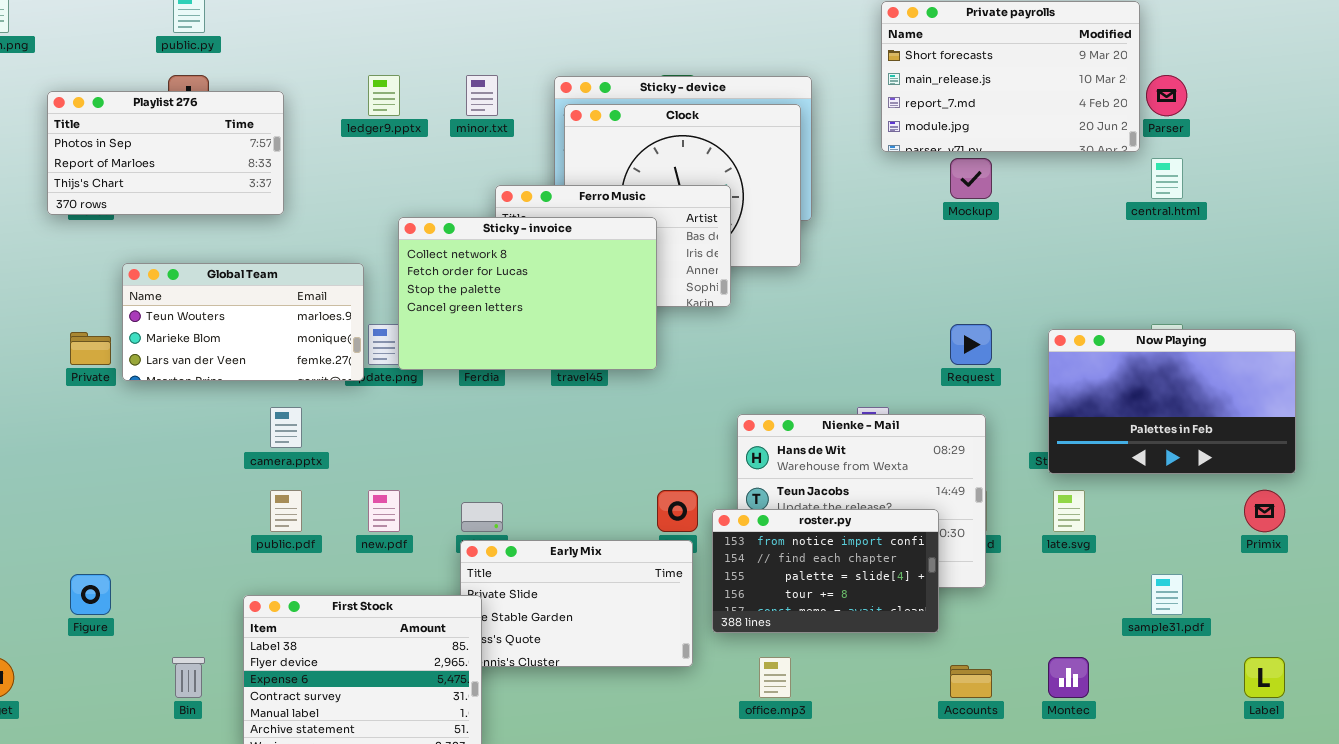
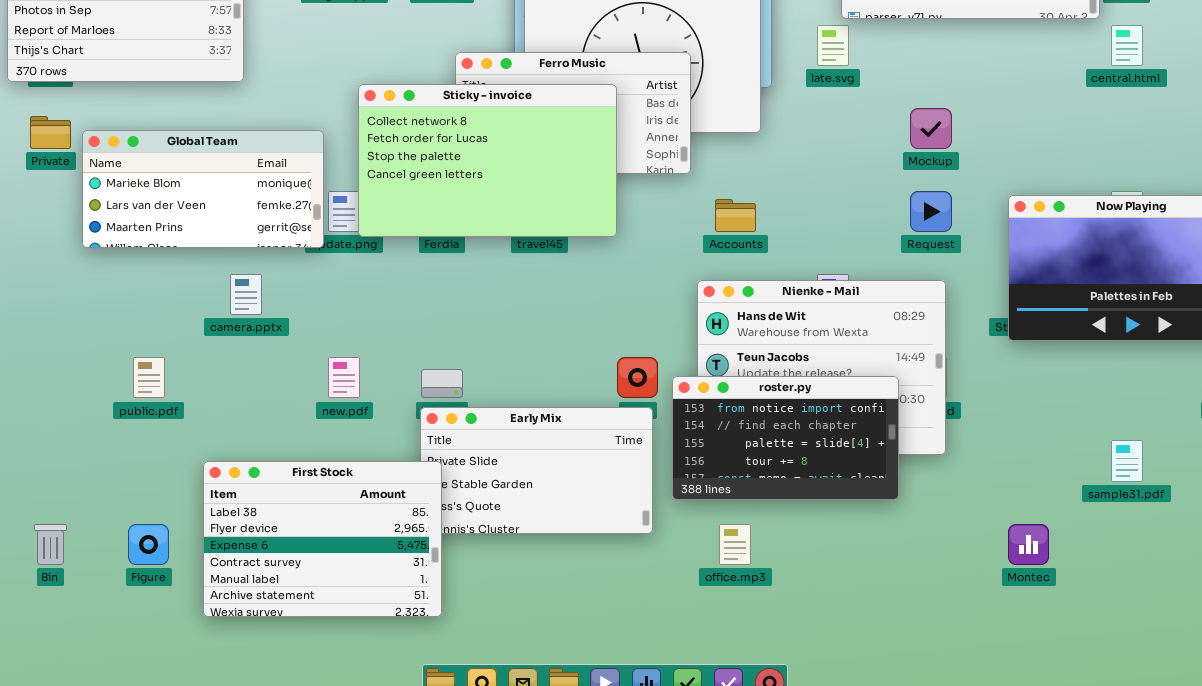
Mockup: [950,158,992,199] -> [910,108,952,149], moved
Global Team: [122,263,364,381] -> [82,130,324,248], scrolled down 1 row
Private: [70,332,111,365] -> [30,116,71,149], moved
public.pdf: [270,490,302,532] -> [133,357,165,398], moved
late.svg: [1053,490,1085,532] -> [817,25,849,66], moved
Figure: [70,574,111,615] -> [128,524,169,565], moved
Bin: [172,657,205,698] -> [34,524,67,565], moved
Accounts: [950,665,992,698] -> [715,199,756,232], moved

